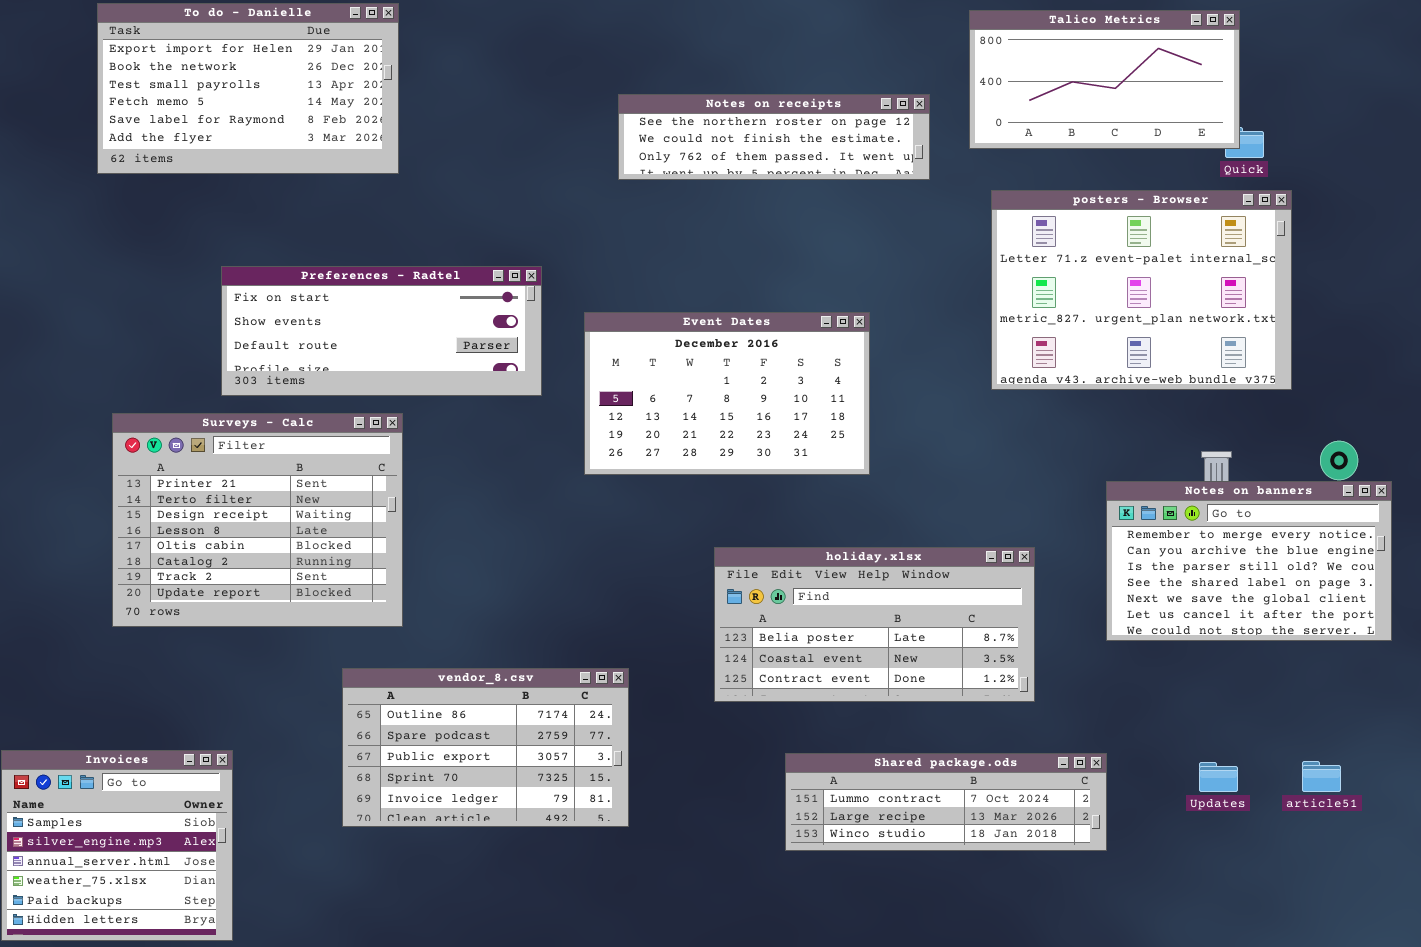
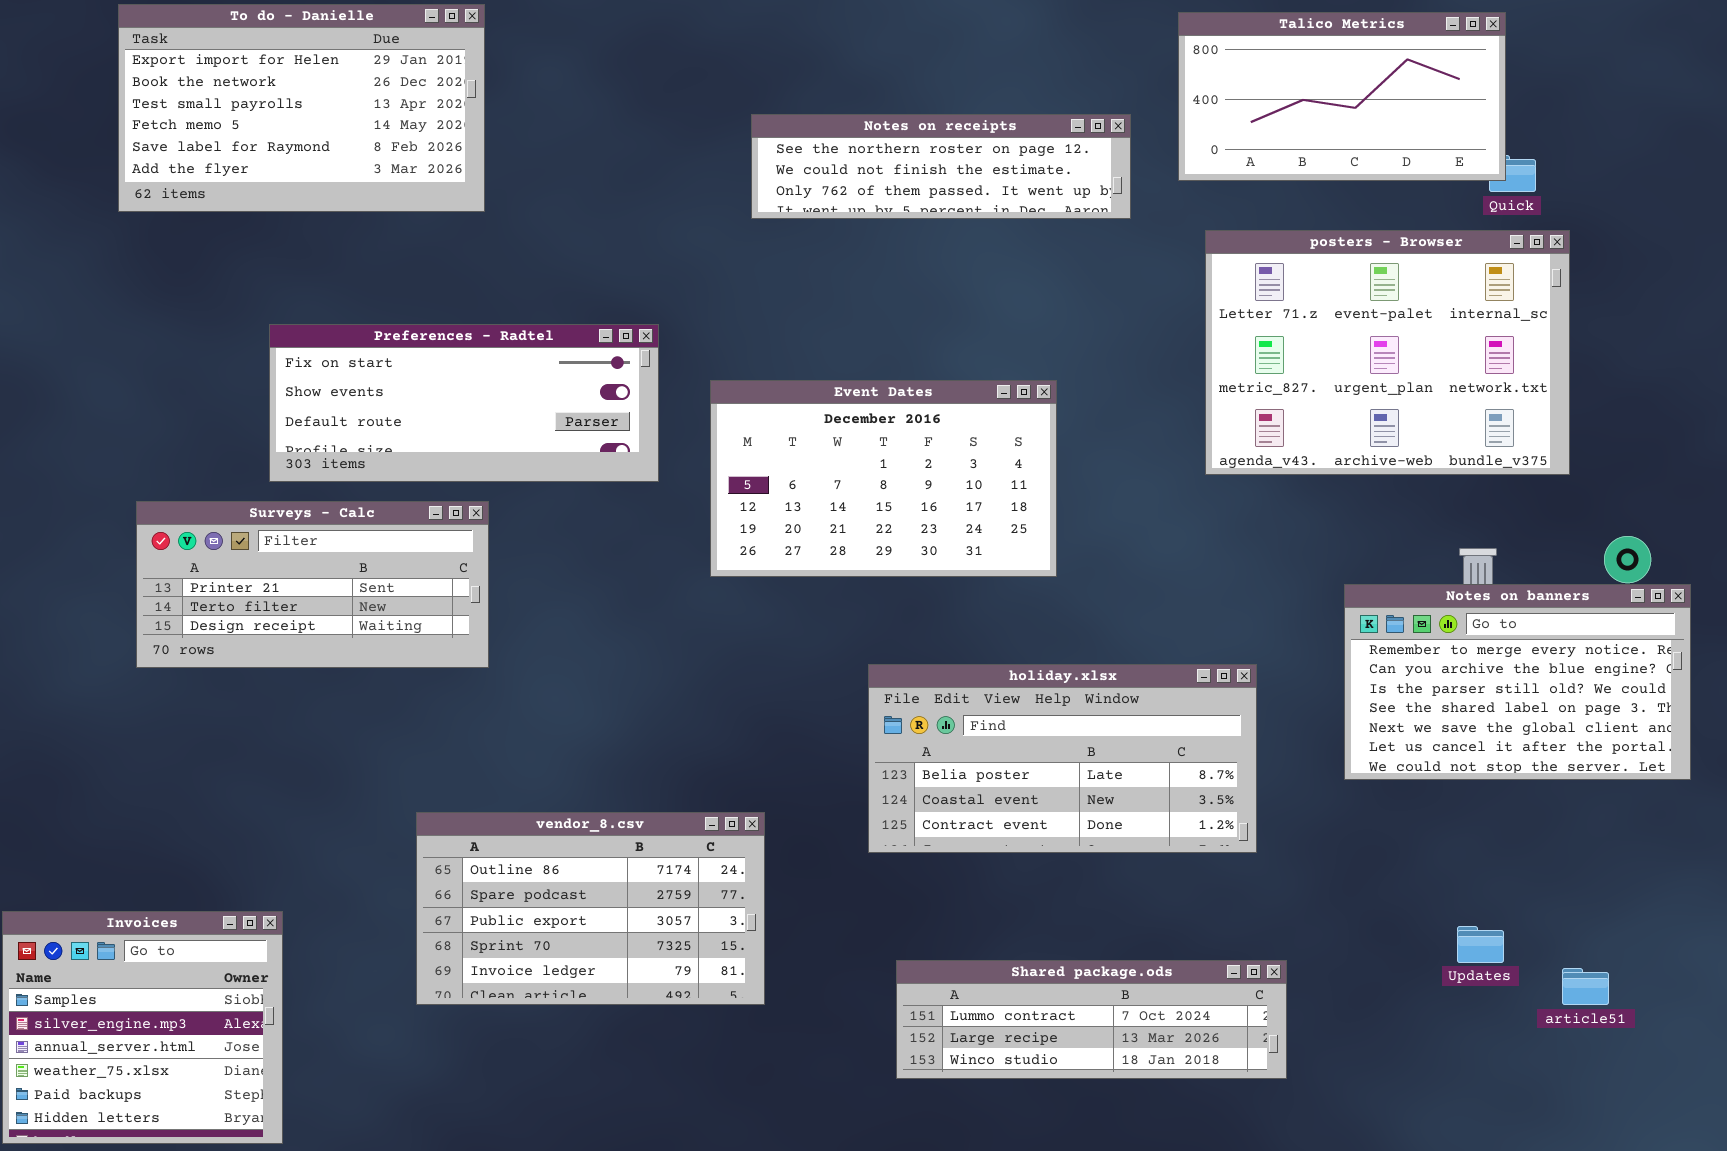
Surveys - Calc: [112,413,403,627] -> [136,501,489,668], resized
Shared package.ods: [785,753,1107,851] -> [896,960,1287,1079], moved
article51: [1302,761,1341,792] -> [1562,968,1609,1005], moved

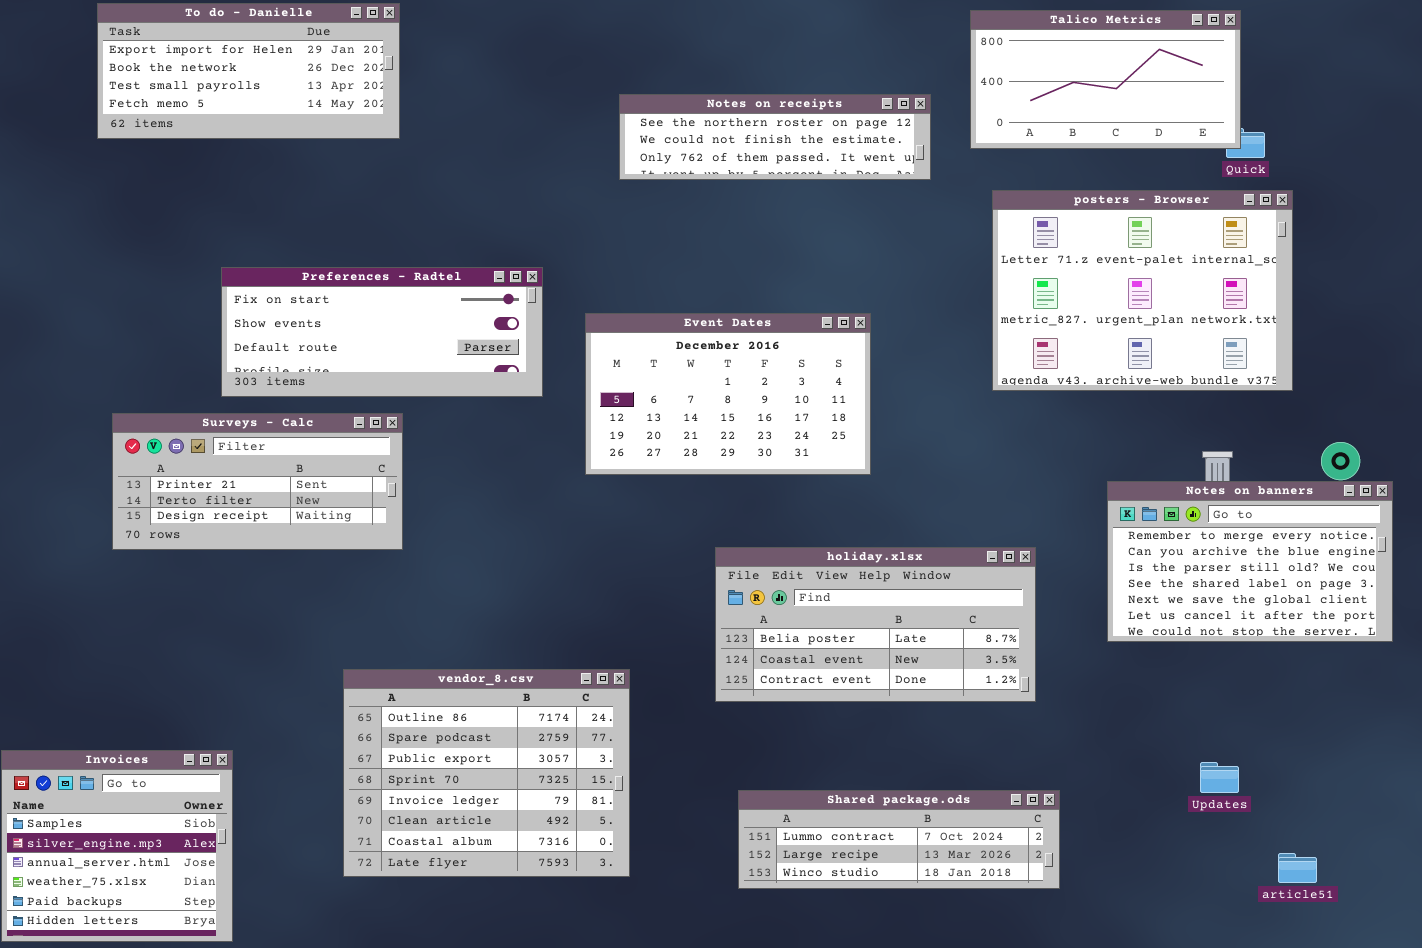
To do - Danielle: [118,4,485,212] -> [97,3,400,139], resized
vendor_8.csv: [416,812,765,1005] -> [343,669,630,877], resized
article51: [1562,968,1609,1005] -> [1278,853,1317,883], moved

